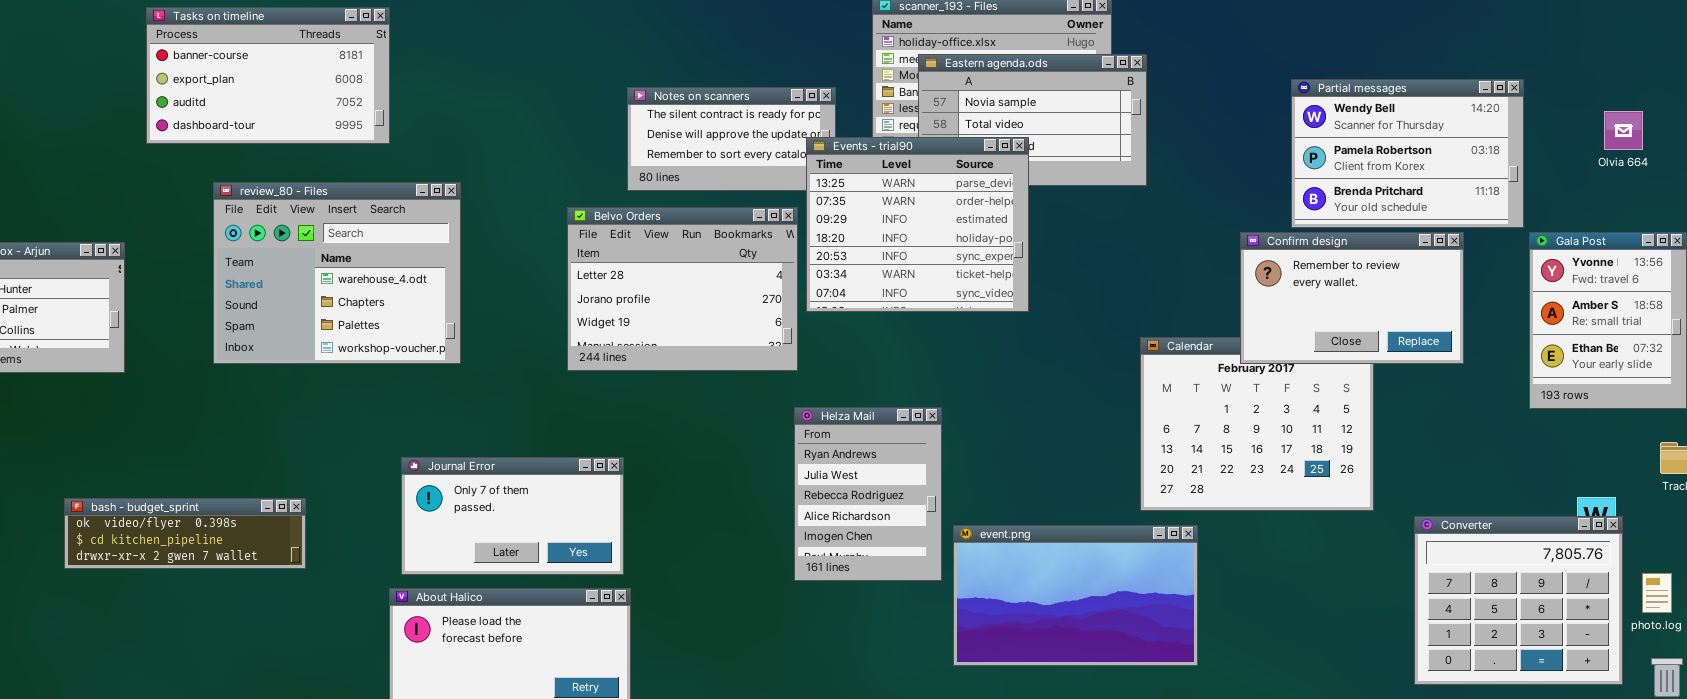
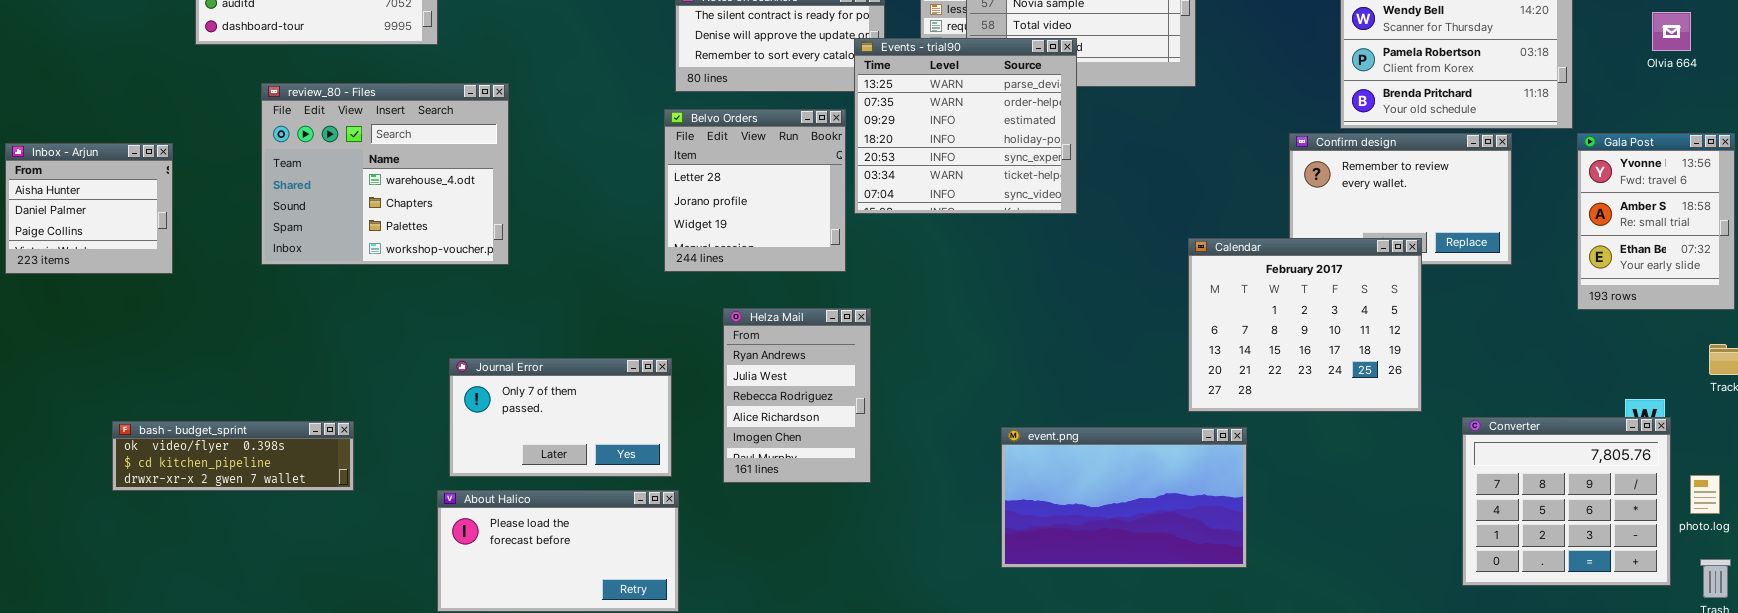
Belvo Orders: [567,207,798,371] -> [664,109,846,272], resized
Calendar: [1140,337,1374,511] -> [1188,238,1422,412], raised
Helza Mail: [794,407,942,581] -> [723,308,871,483], moved
bash - budget_sprint: [64,498,306,569] -> [112,421,354,491], moved

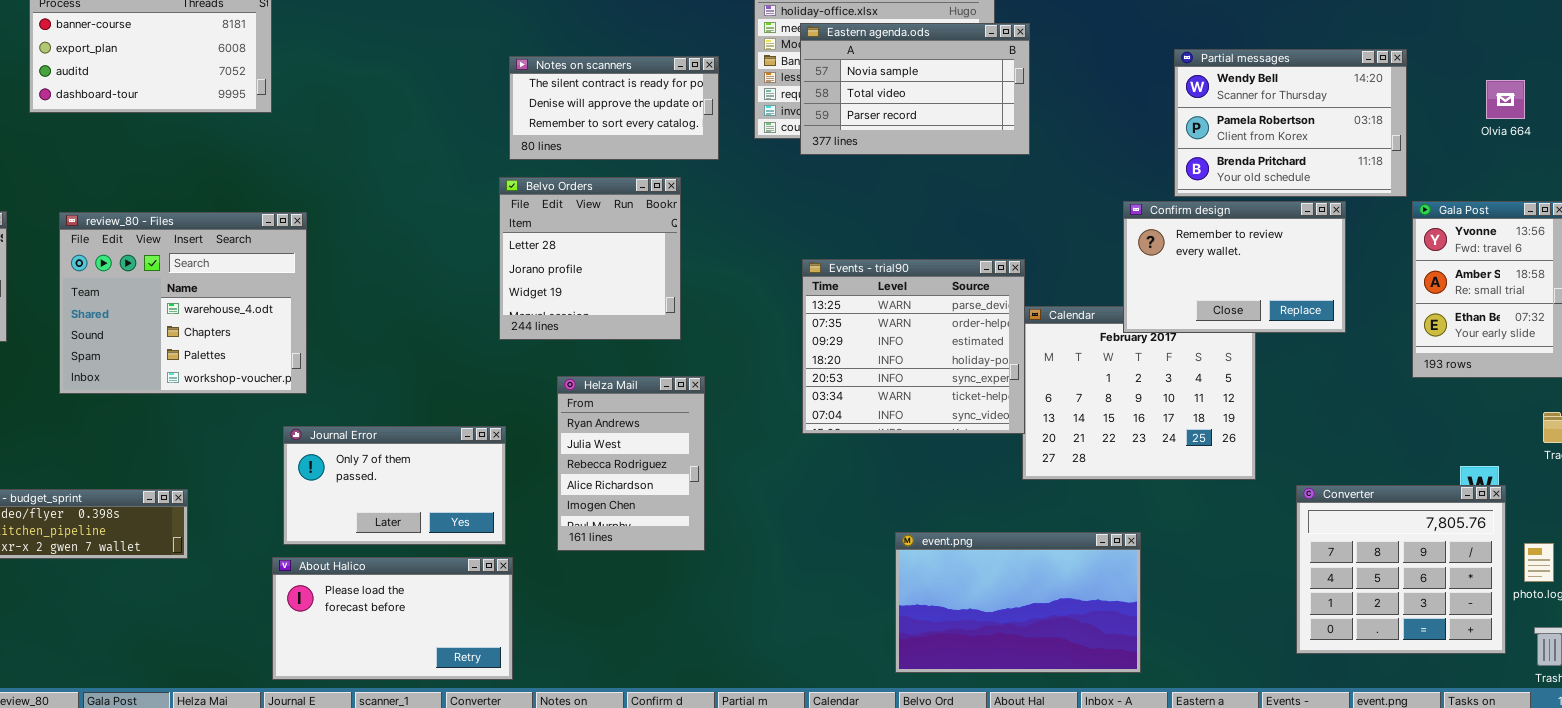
Events - trial90: [854,38,1077,214] -> [802,259,1025,434], moved
review_80 - Files: [261,83,509,265] -> [59,212,307,394], moved
Confirm design: [1289,133,1512,265] -> [1123,201,1346,333], raised
event.png: [1001,427,1247,568] -> [895,532,1141,673], moved

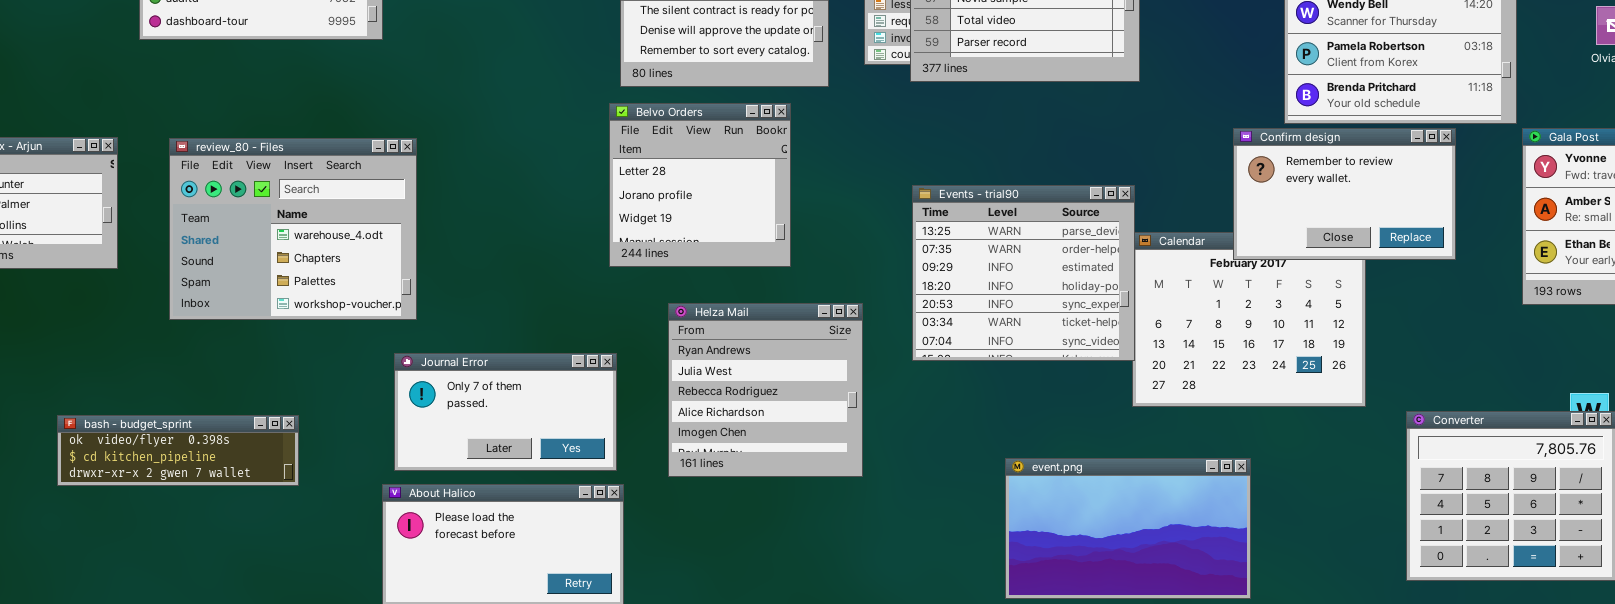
Helza Mail: [557,376,705,551] -> [668,303,863,477], resized

